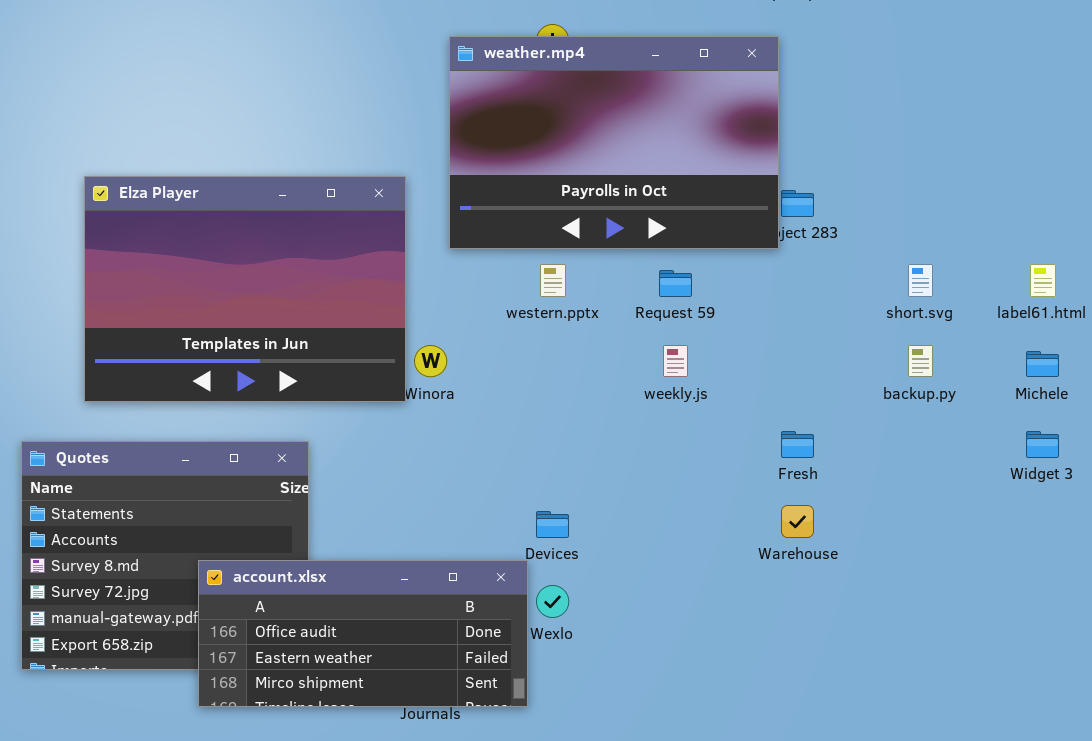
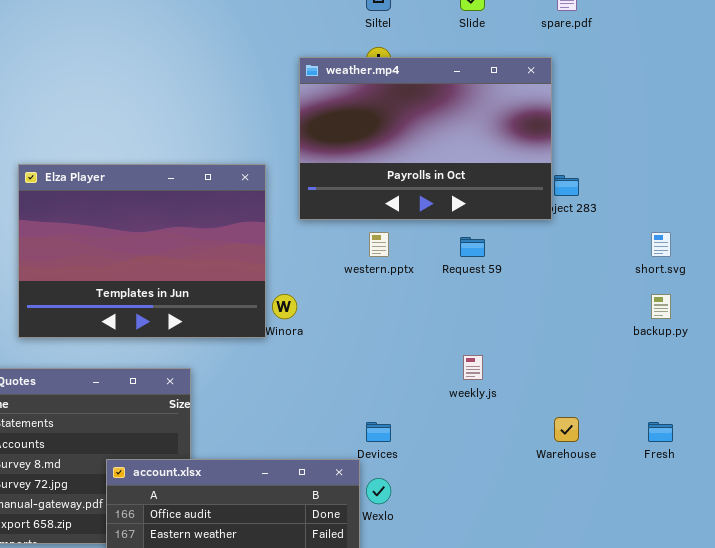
weekly.js: [663,345,688,377] -> [463,355,483,380], moved
Fresh: [781,431,814,458] -> [648,422,673,442], moved

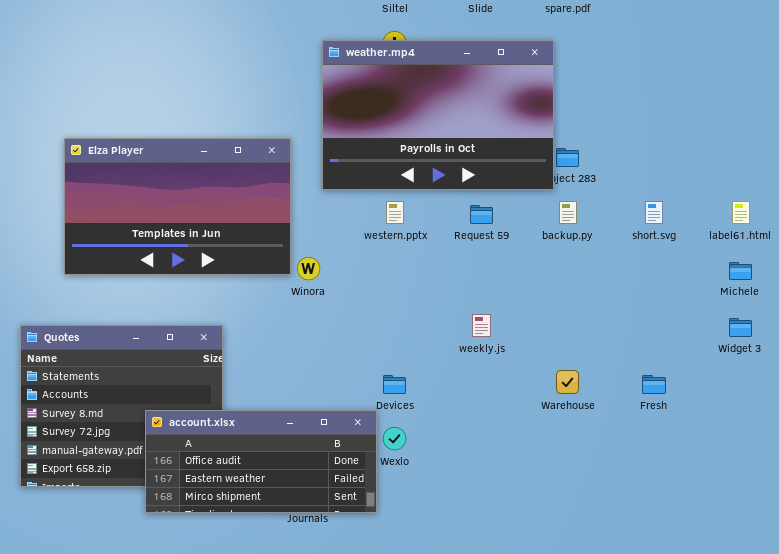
Elza Player: [18,164,266,338] -> [64,138,291,275], resized
backup.py: [651,294,671,319] -> [559,201,577,224], moved

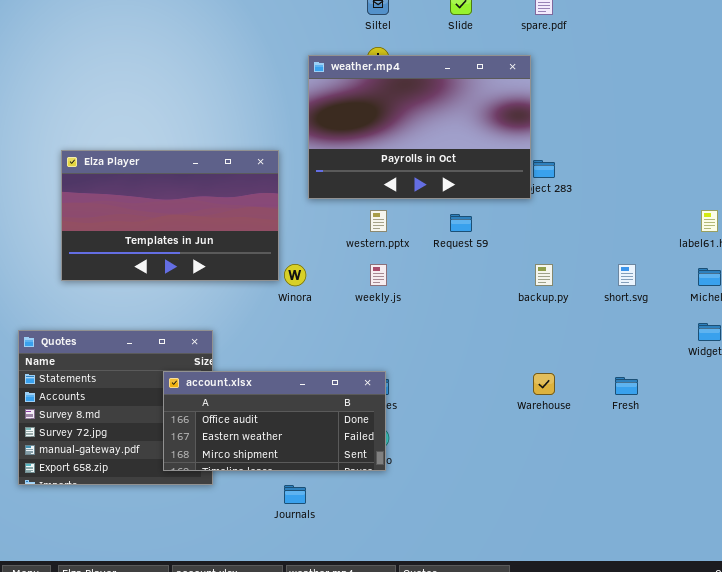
backup.py: [559,201,577,224] -> [535,264,553,286], moved
short.svg: [645,201,663,224] -> [618,264,636,286], moved
weekly.js: [472,314,491,337] -> [370,264,387,286], moved
account.xlsx: [145,410,377,513] -> [163,371,386,471], moved

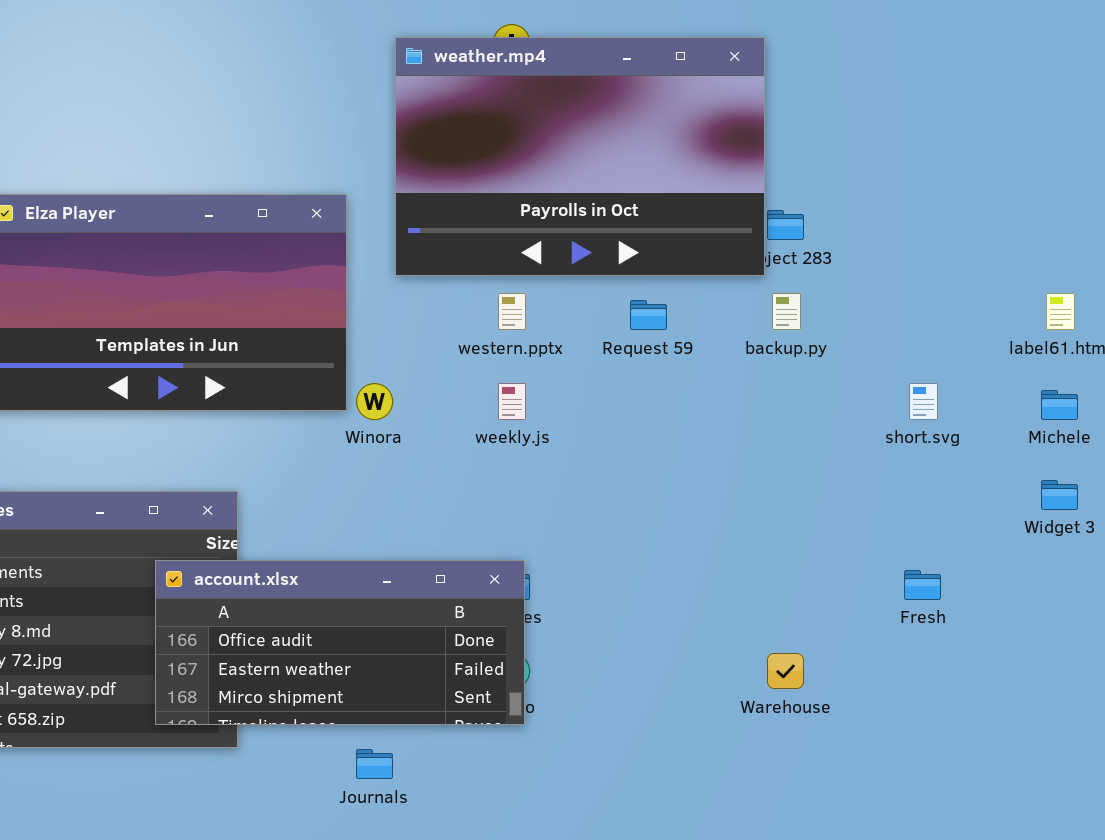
backup.py: [535,264,553,286] -> [772,293,801,330], moved
Warehouse: [533,373,555,395] -> [767,653,804,689], moved

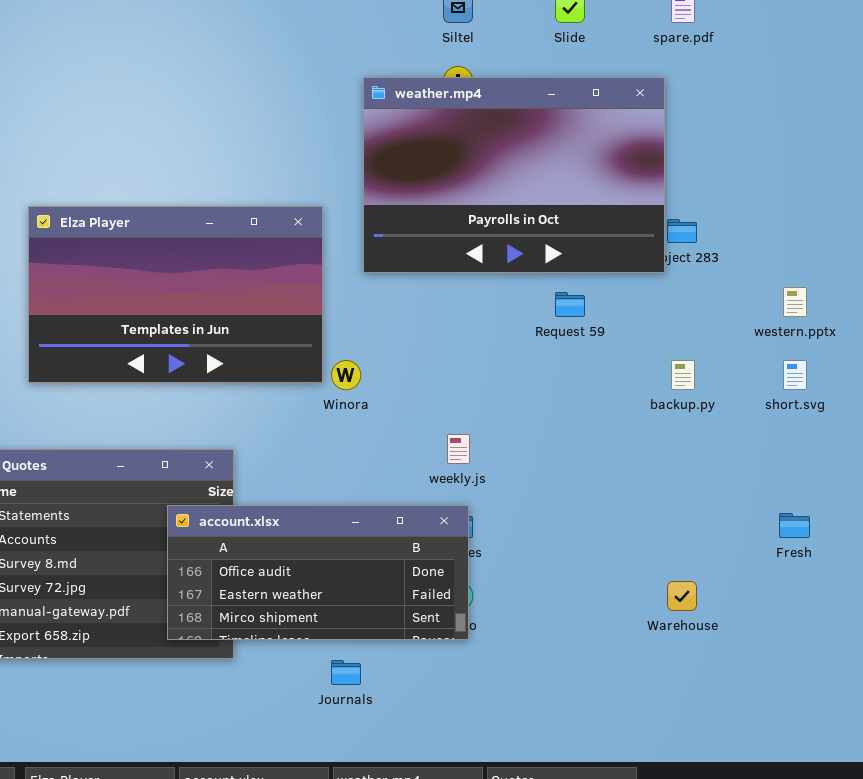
western.pptx: [498,293,526,330] -> [783,287,807,317], moved
backup.py: [772,293,801,330] -> [671,360,695,390], moved
weekly.js: [498,383,526,420] -> [447,434,470,464], moved

